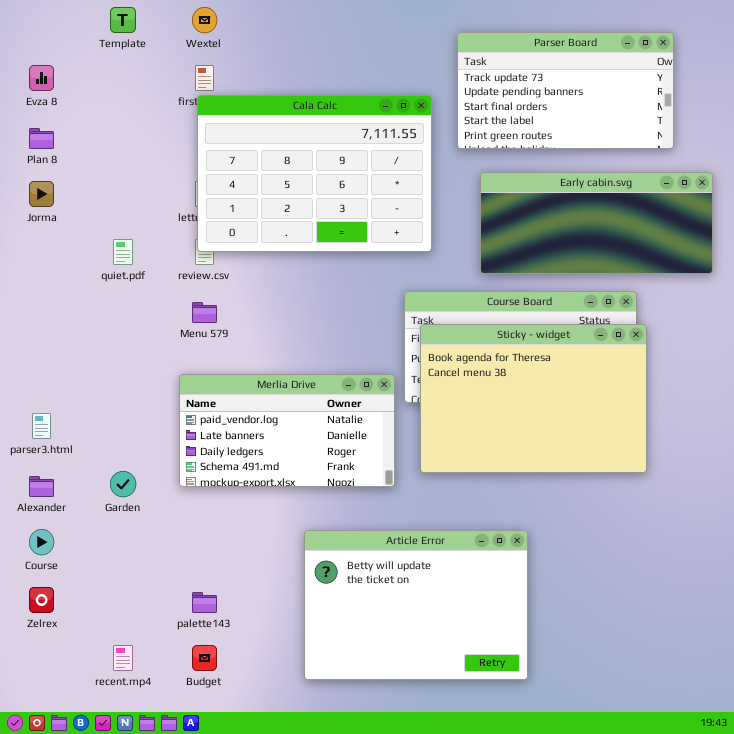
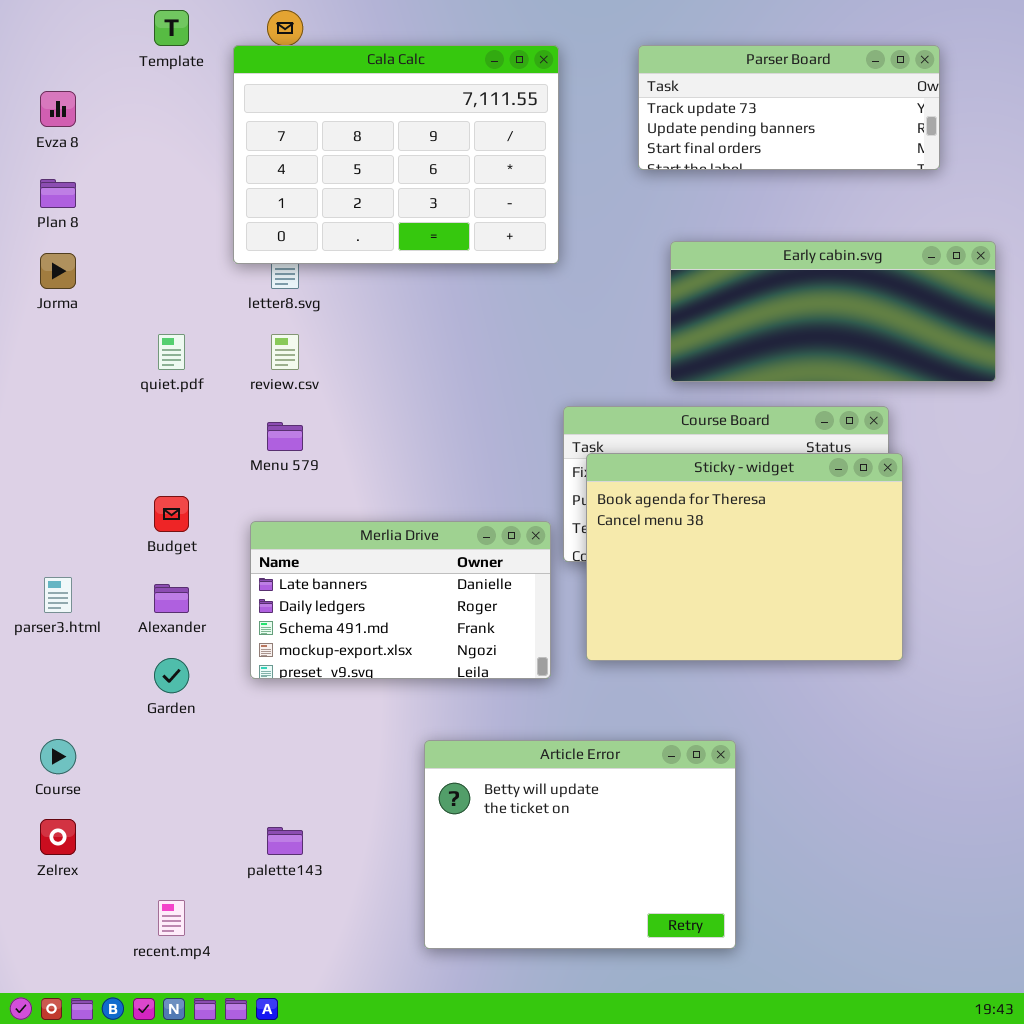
Parser Board: [457,32,674,149] -> [638,45,940,170], resized
Cala Calc: [197,95,432,252] -> [233,45,559,264], moved
Merlia Drive: [179,374,395,487] -> [250,521,551,679], scrolled down 1 row
Alexander: [29,476,54,497] -> [154,584,189,613], moved
Budget: [192,645,217,671] -> [154,496,189,532], moved

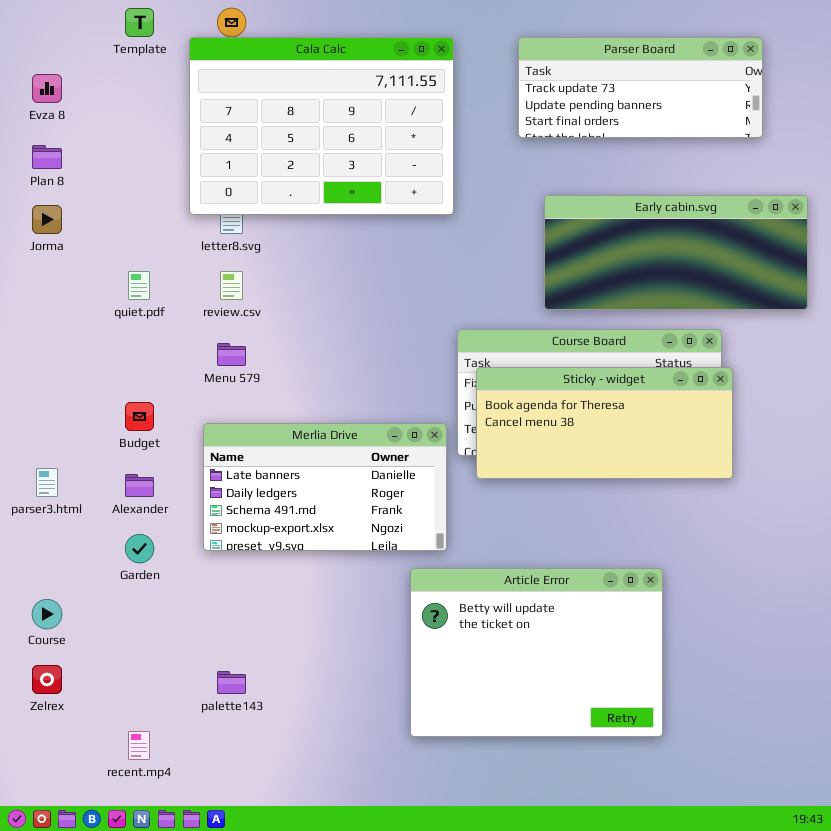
Sticky - widget: [586,453,903,661] -> [476,367,733,479], resized
Article Error: [424,740,736,949] -> [410,568,663,737], moved

